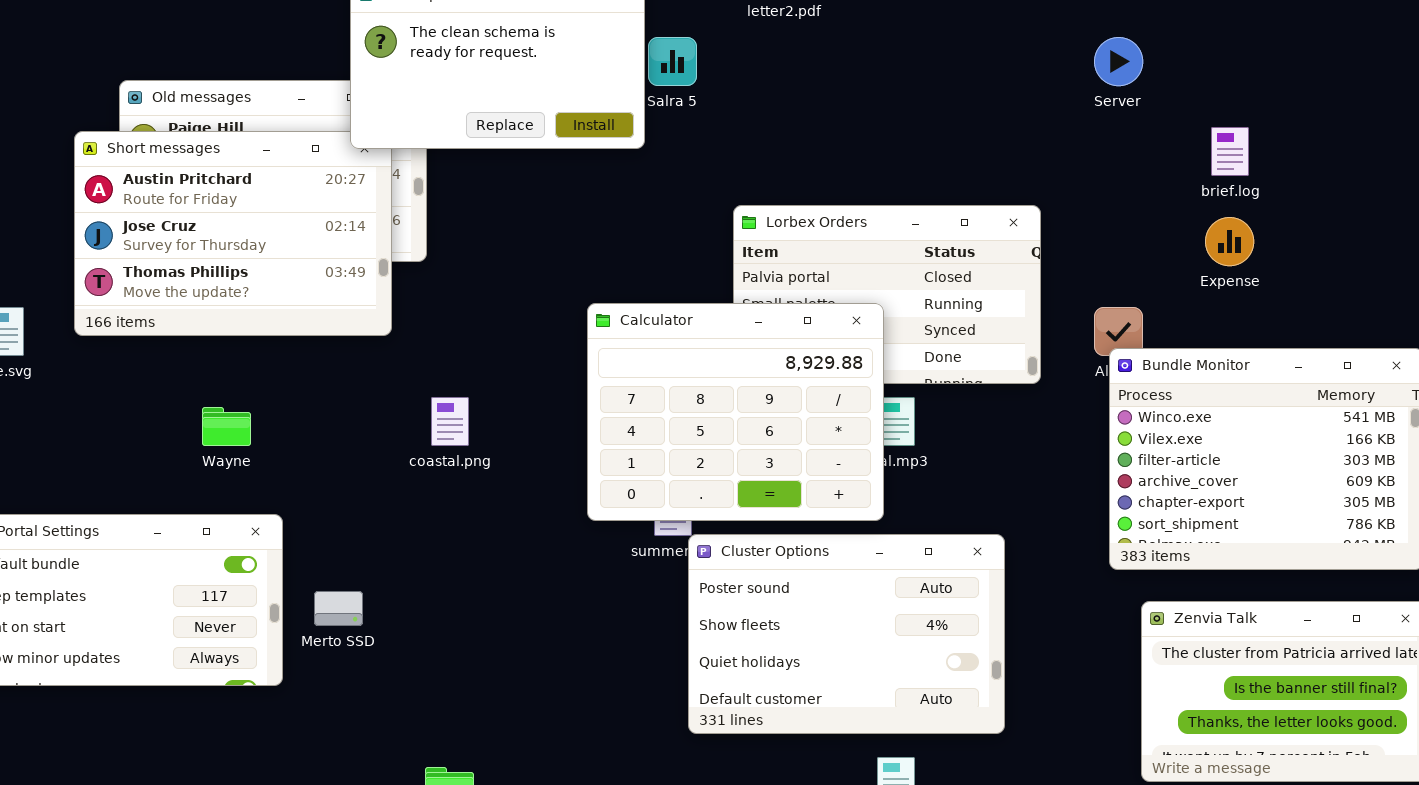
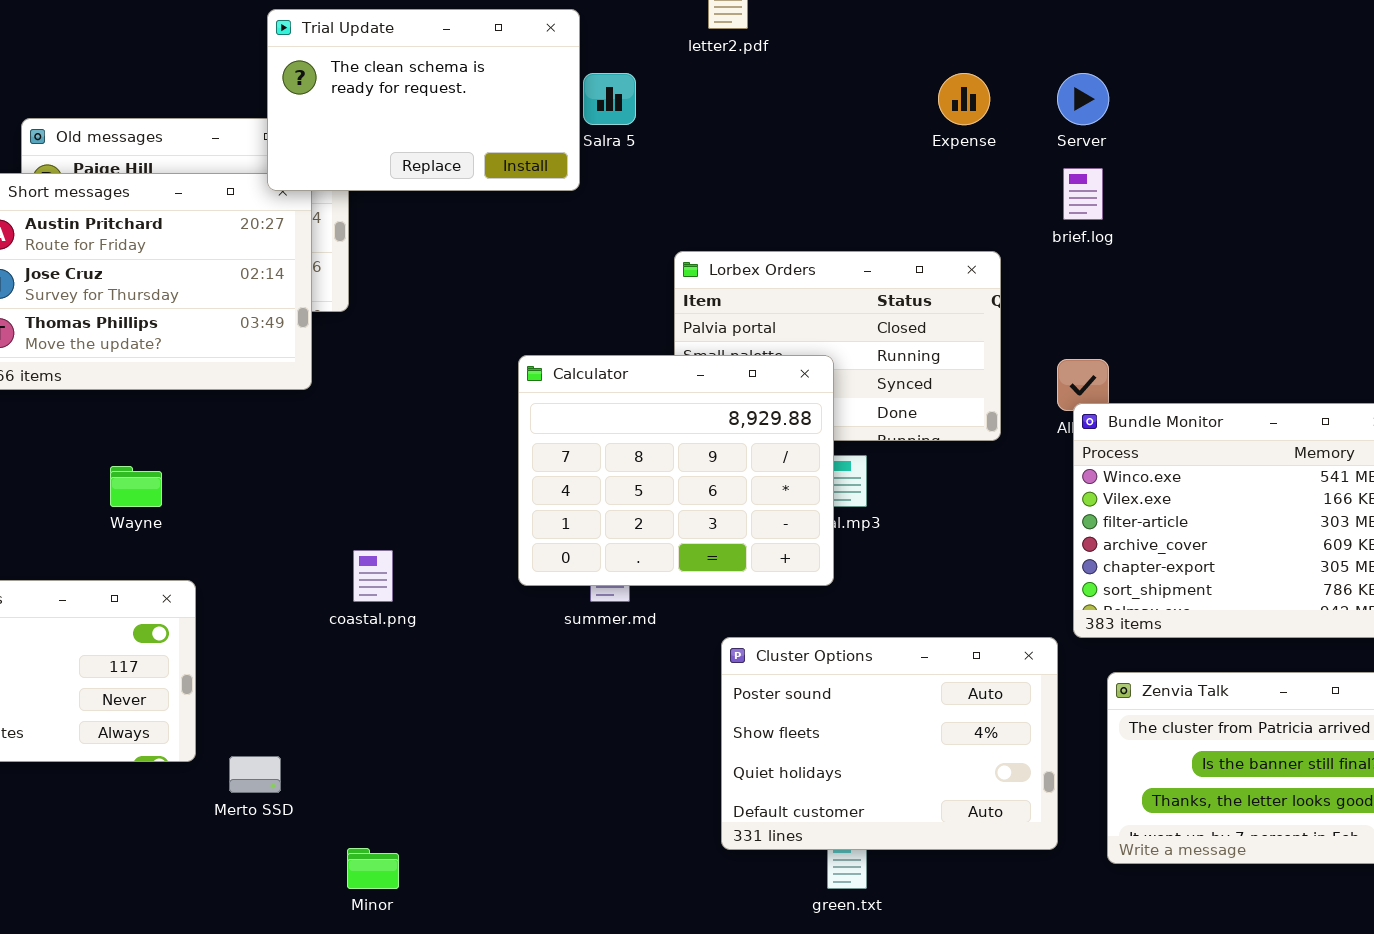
brief.log: [1211,127,1249,176] -> [1063,168,1103,220], moved
Expense: [1205,217,1254,266] -> [938,73,990,125], moved
coastal.png: [431,397,469,446] -> [353,550,393,602], moved
Cluster Options: [688,534,1005,734] -> [721,637,1058,850], moved
Merto SSD: [314,591,363,626] -> [229,756,281,793], moved

